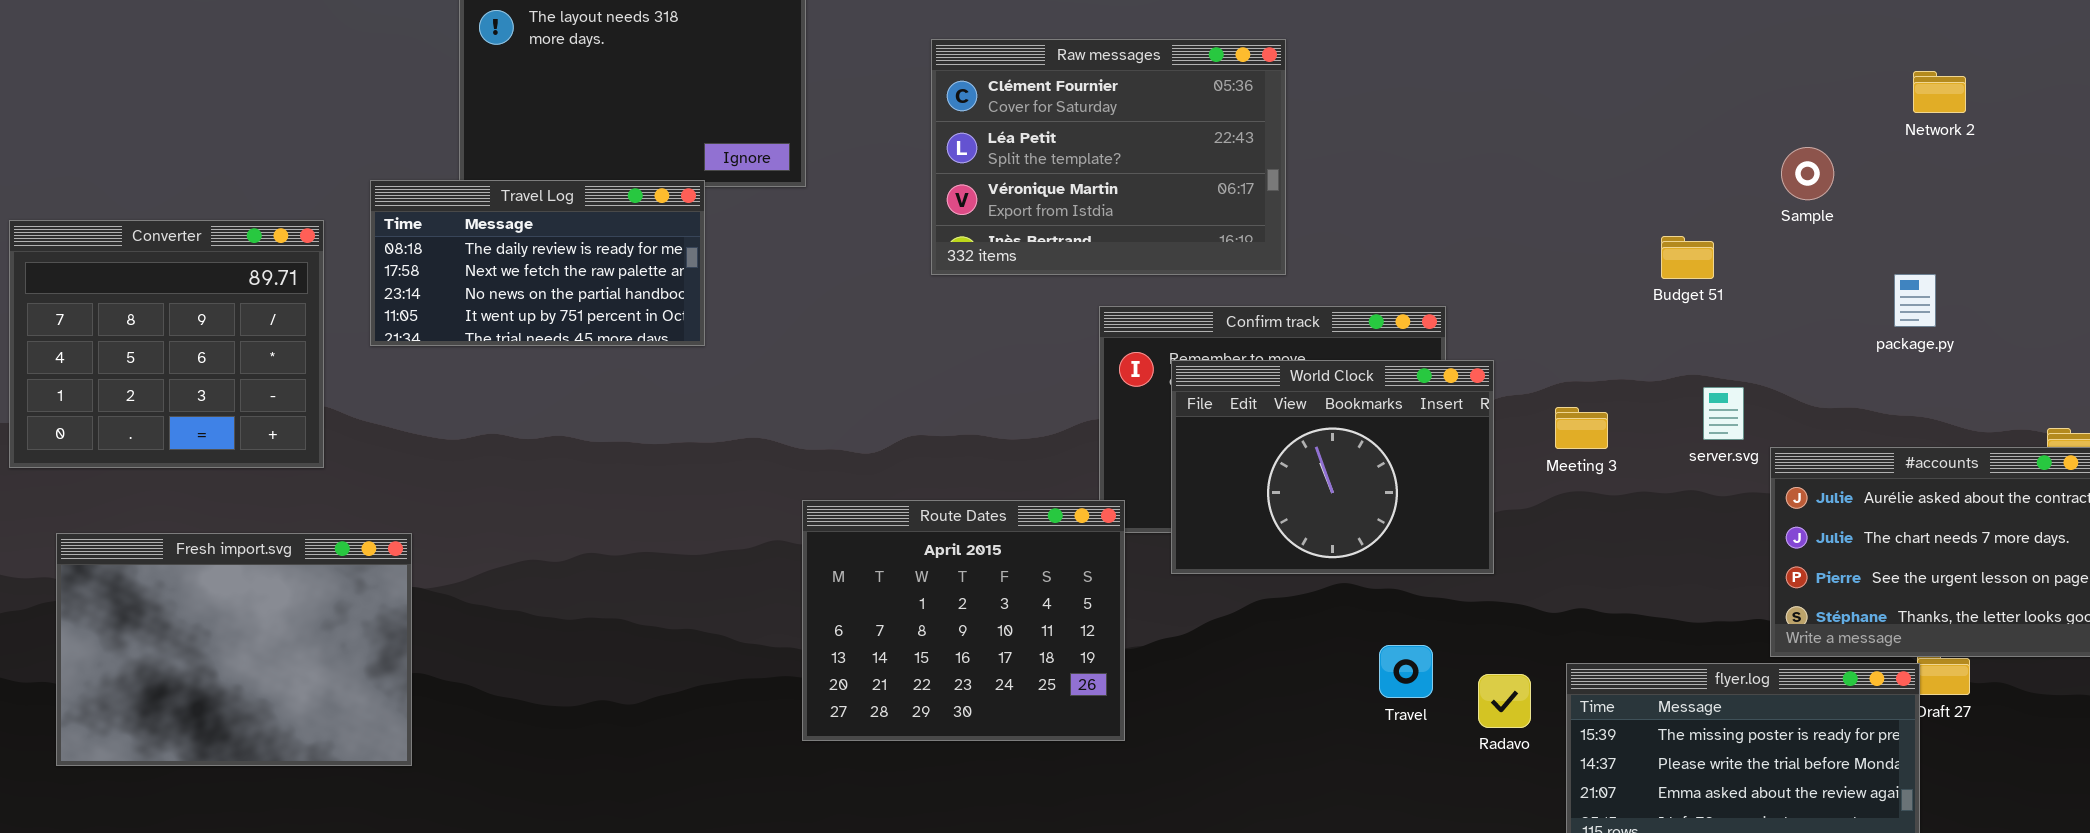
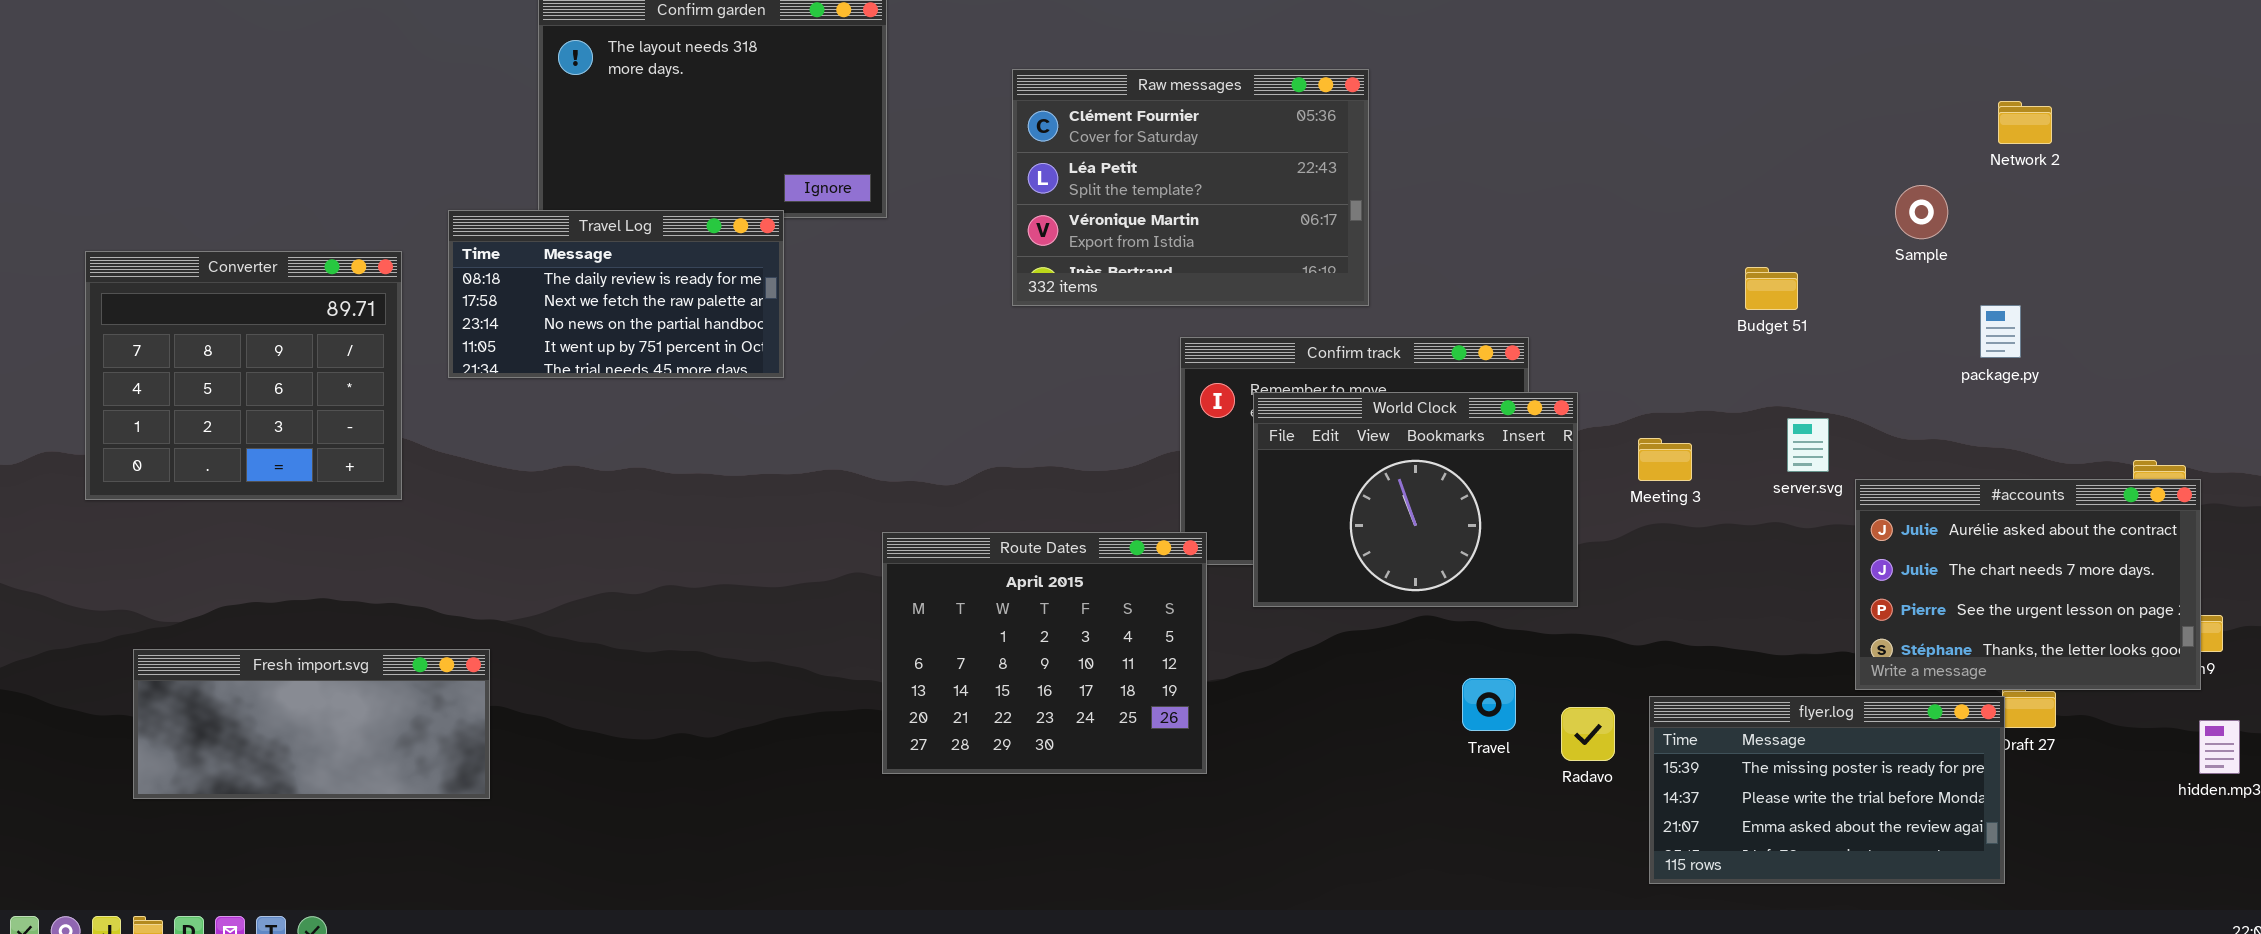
Sample: [1781,147,1834,200] -> [1895,185,1948,239], moved
Fresh import.svg: [56,533,412,766] -> [133,649,490,799], resized

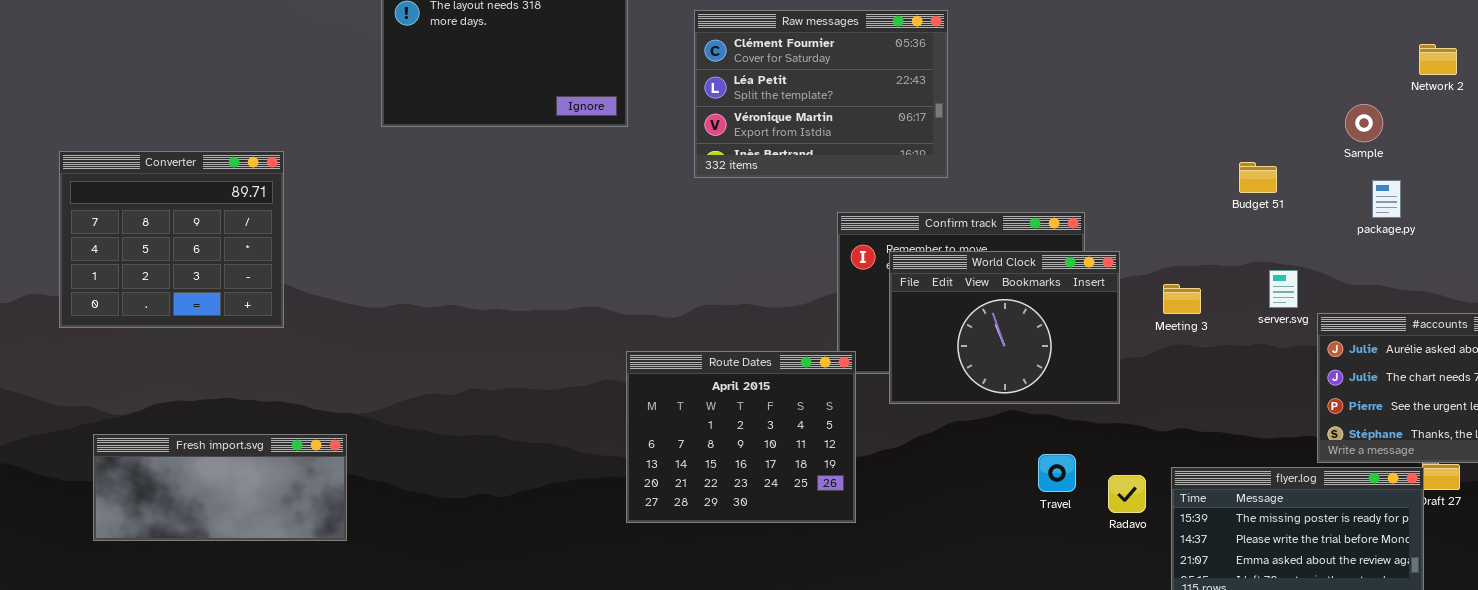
Raw messages: [1012,69,1369,306] -> [694,10,948,178], moved
Travel Log: [448,210,784,378] -> none, closed
package.py: [1980,305,2021,358] -> [1372,180,1401,218], moved

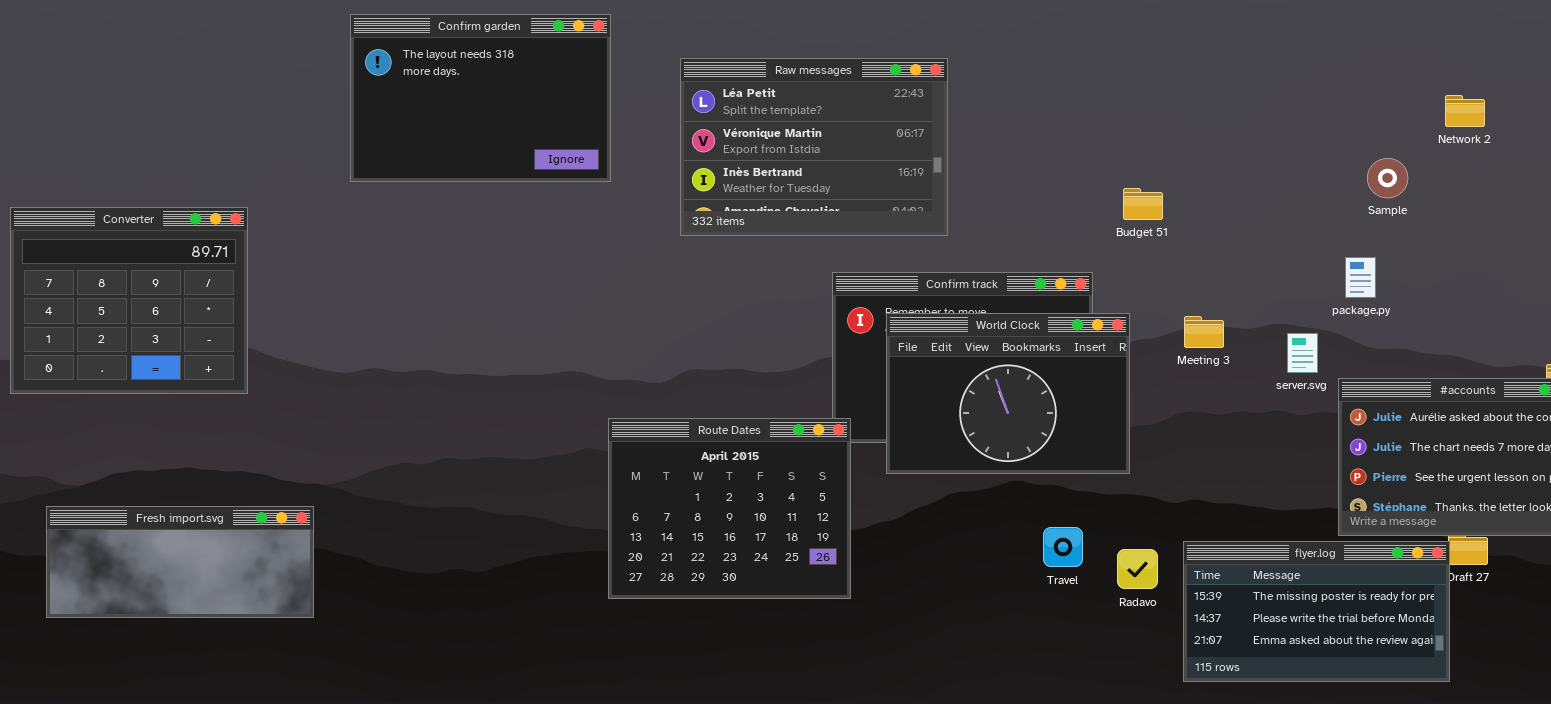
Raw messages: [694,10,948,178] -> [680,58,948,236], scrolled down 1 row
Budget 51: [1239,162,1277,193] -> [1123,188,1163,220], moved
package.py: [1372,180,1401,218] -> [1345,257,1376,298], moved
Meeting 3: [1163,284,1201,314] -> [1184,316,1224,348], moved

